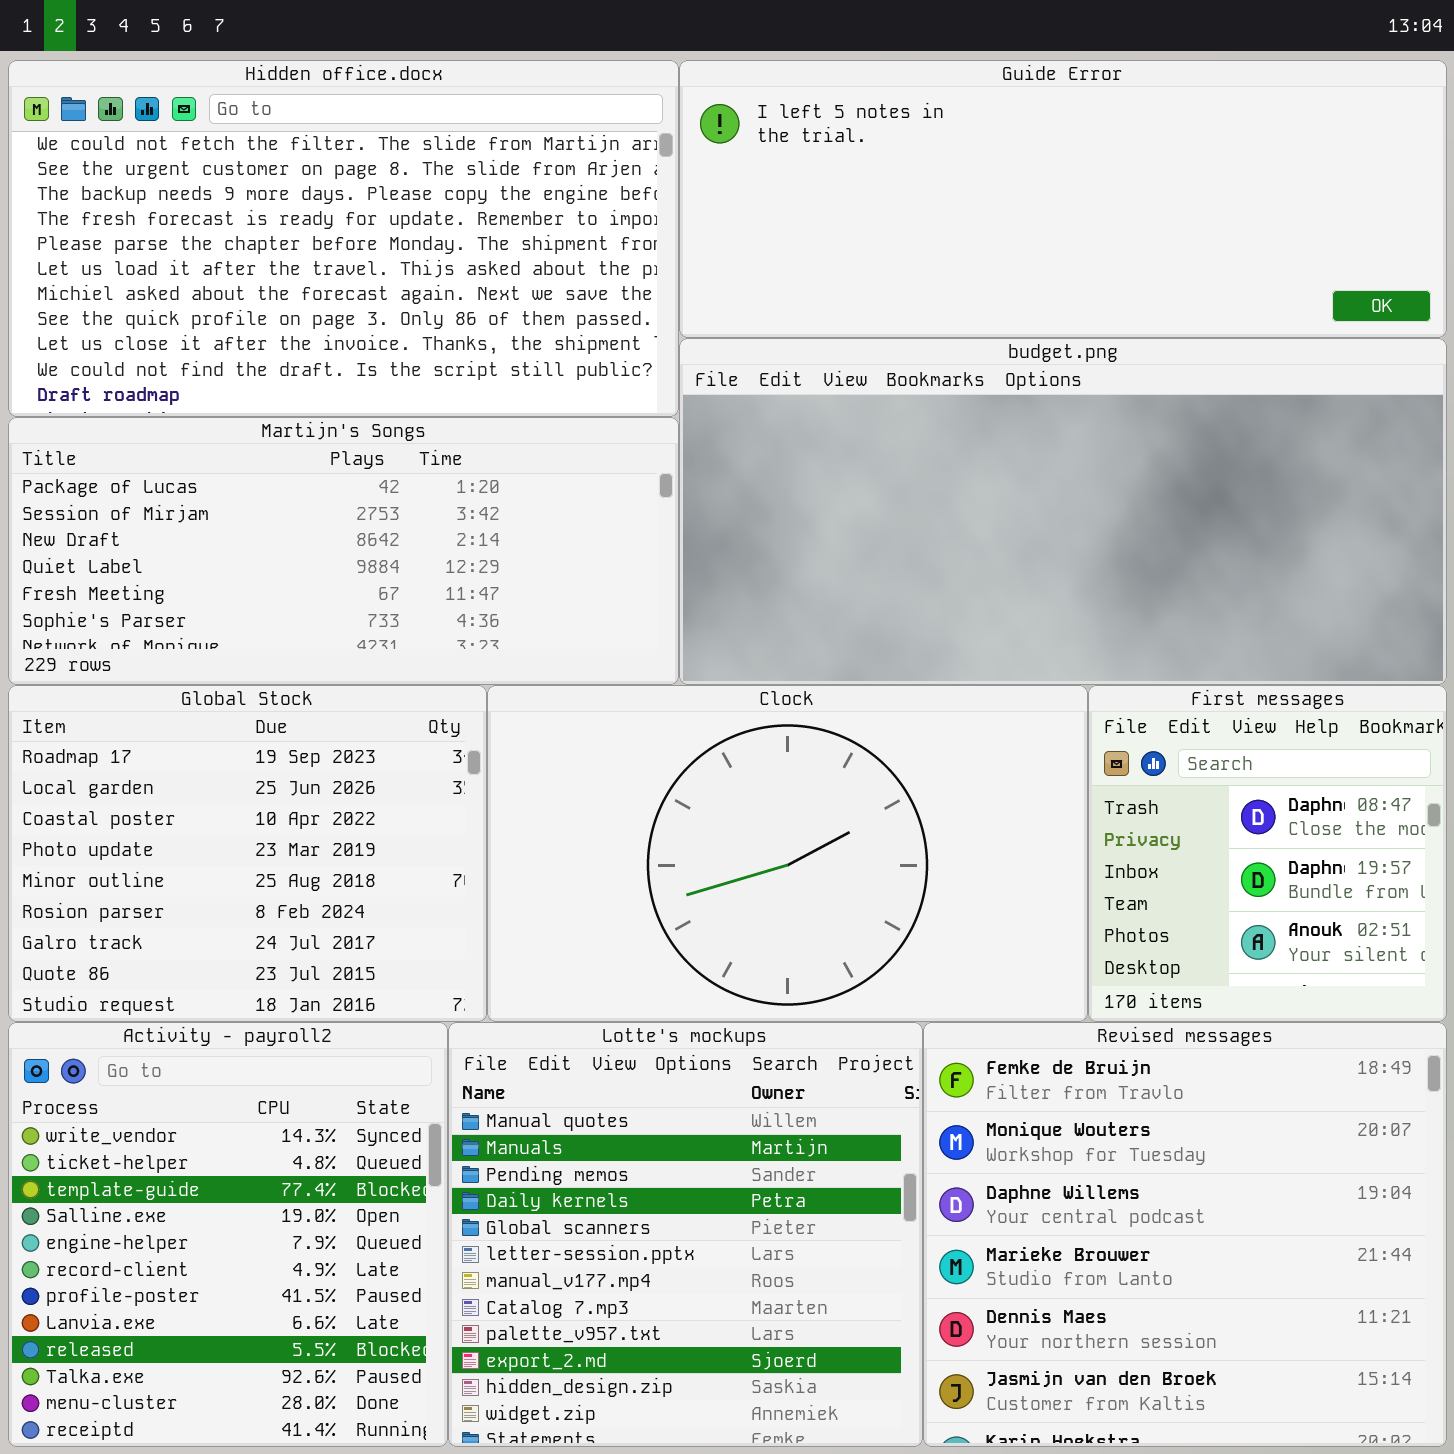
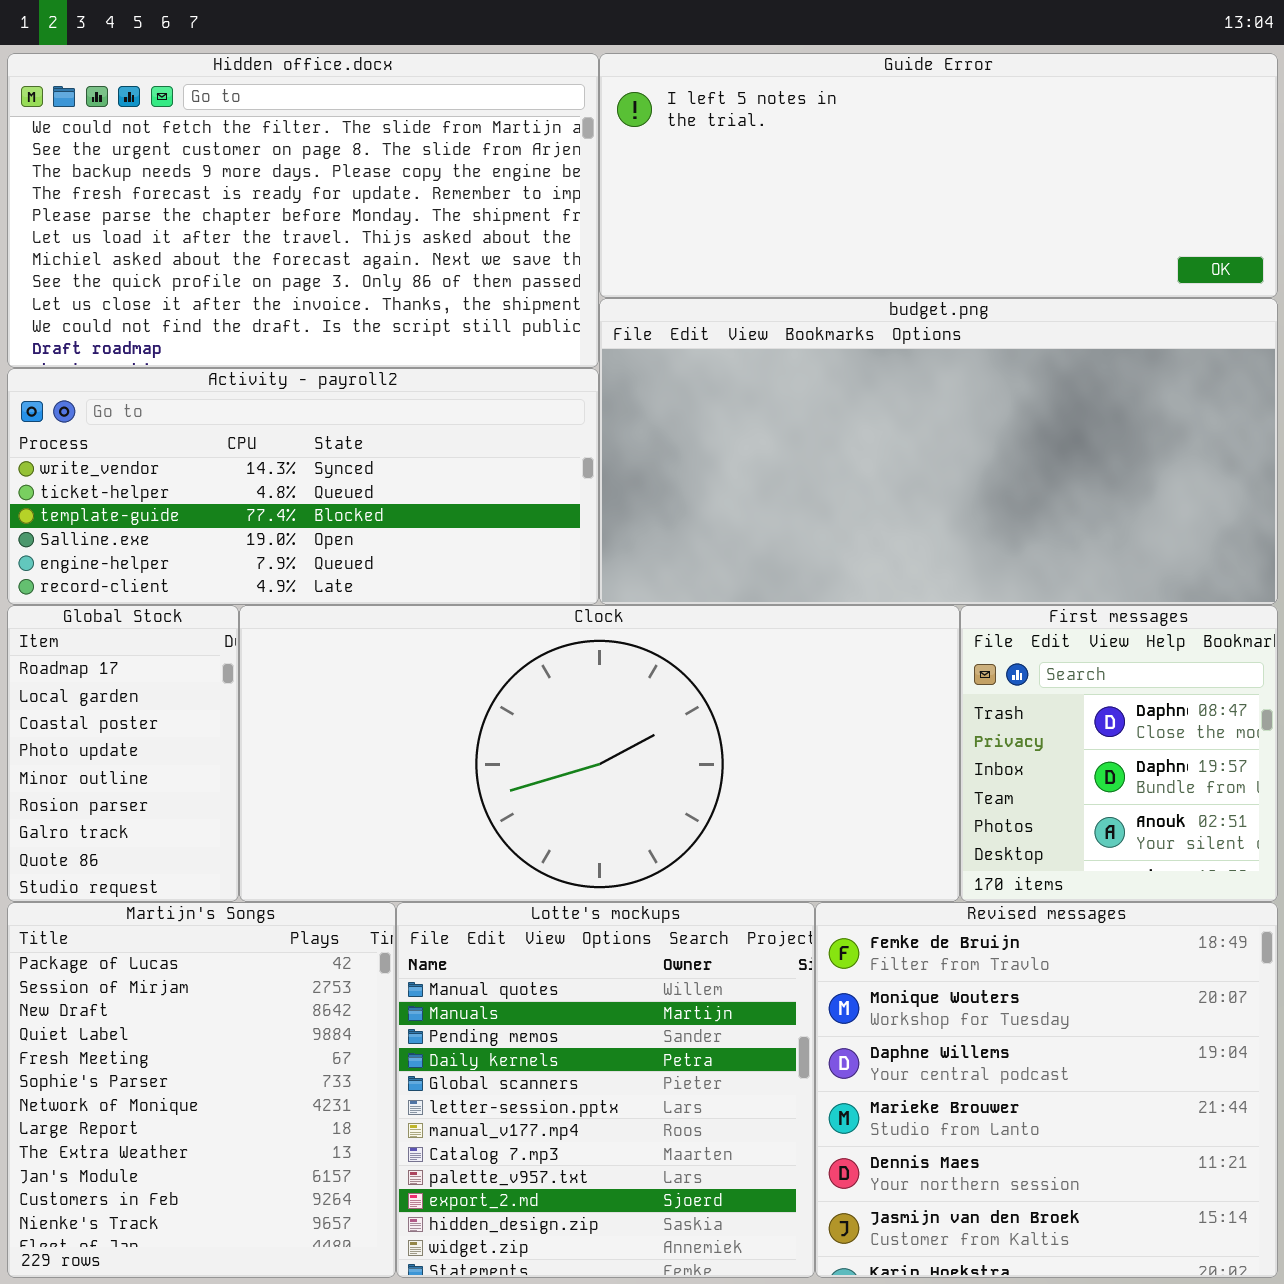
Martijn's Songs: [8,417,679,685] -> [7,902,396,1278], moved, resized
Global Stock: [8,685,487,1022] -> [7,605,239,902], resized
Clock: [487,685,1088,1022] -> [239,605,960,902], resized
Activity - payroll2: [8,1022,448,1447] -> [7,368,599,605], moved, resized

